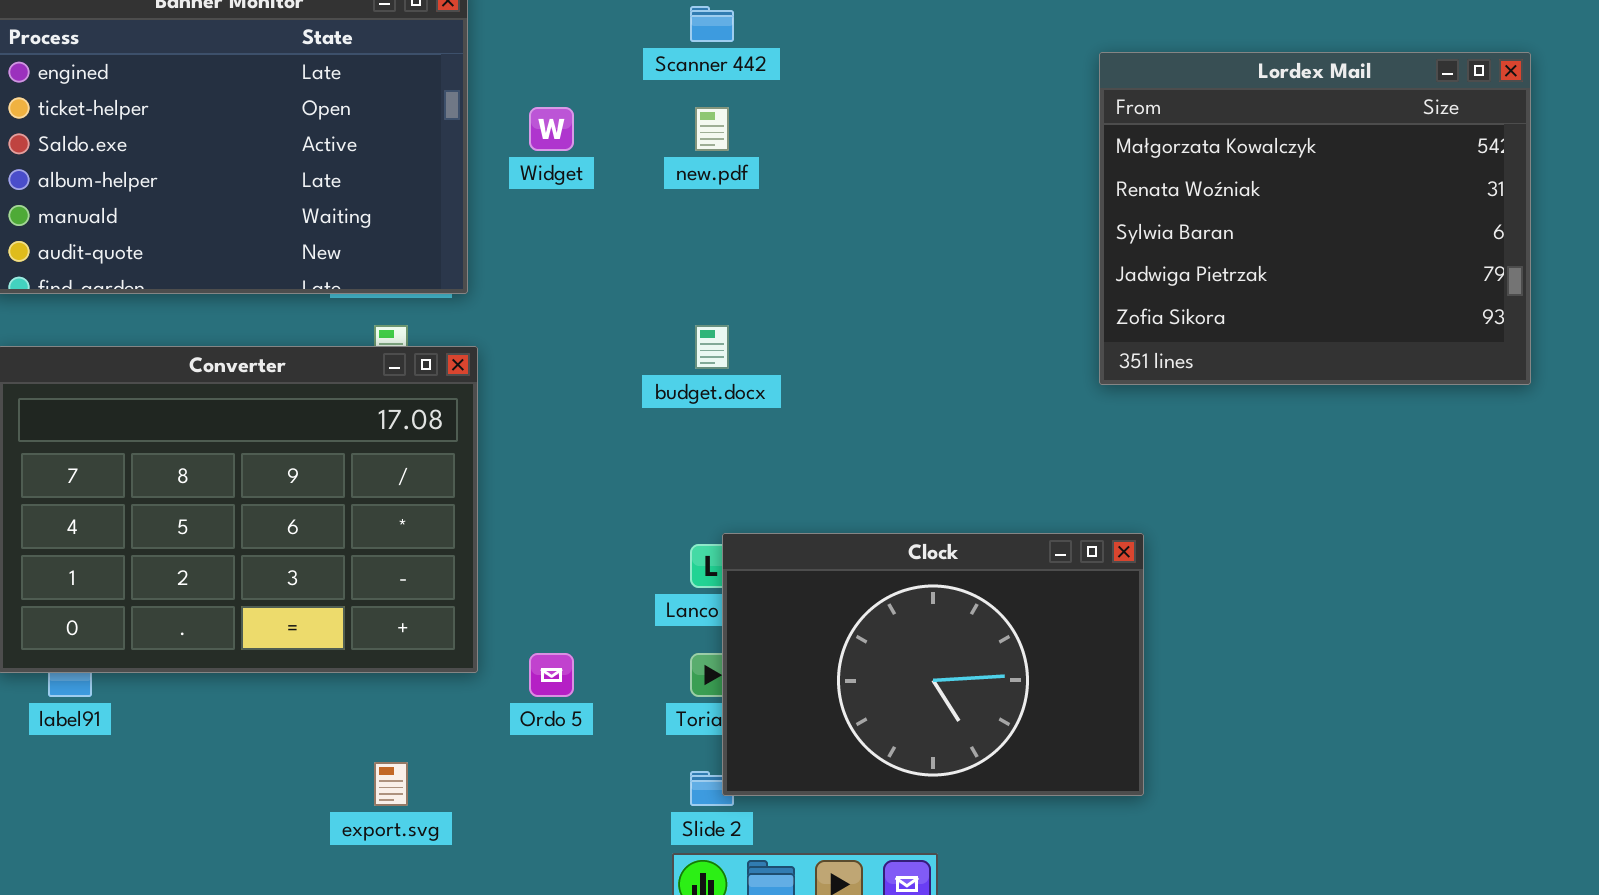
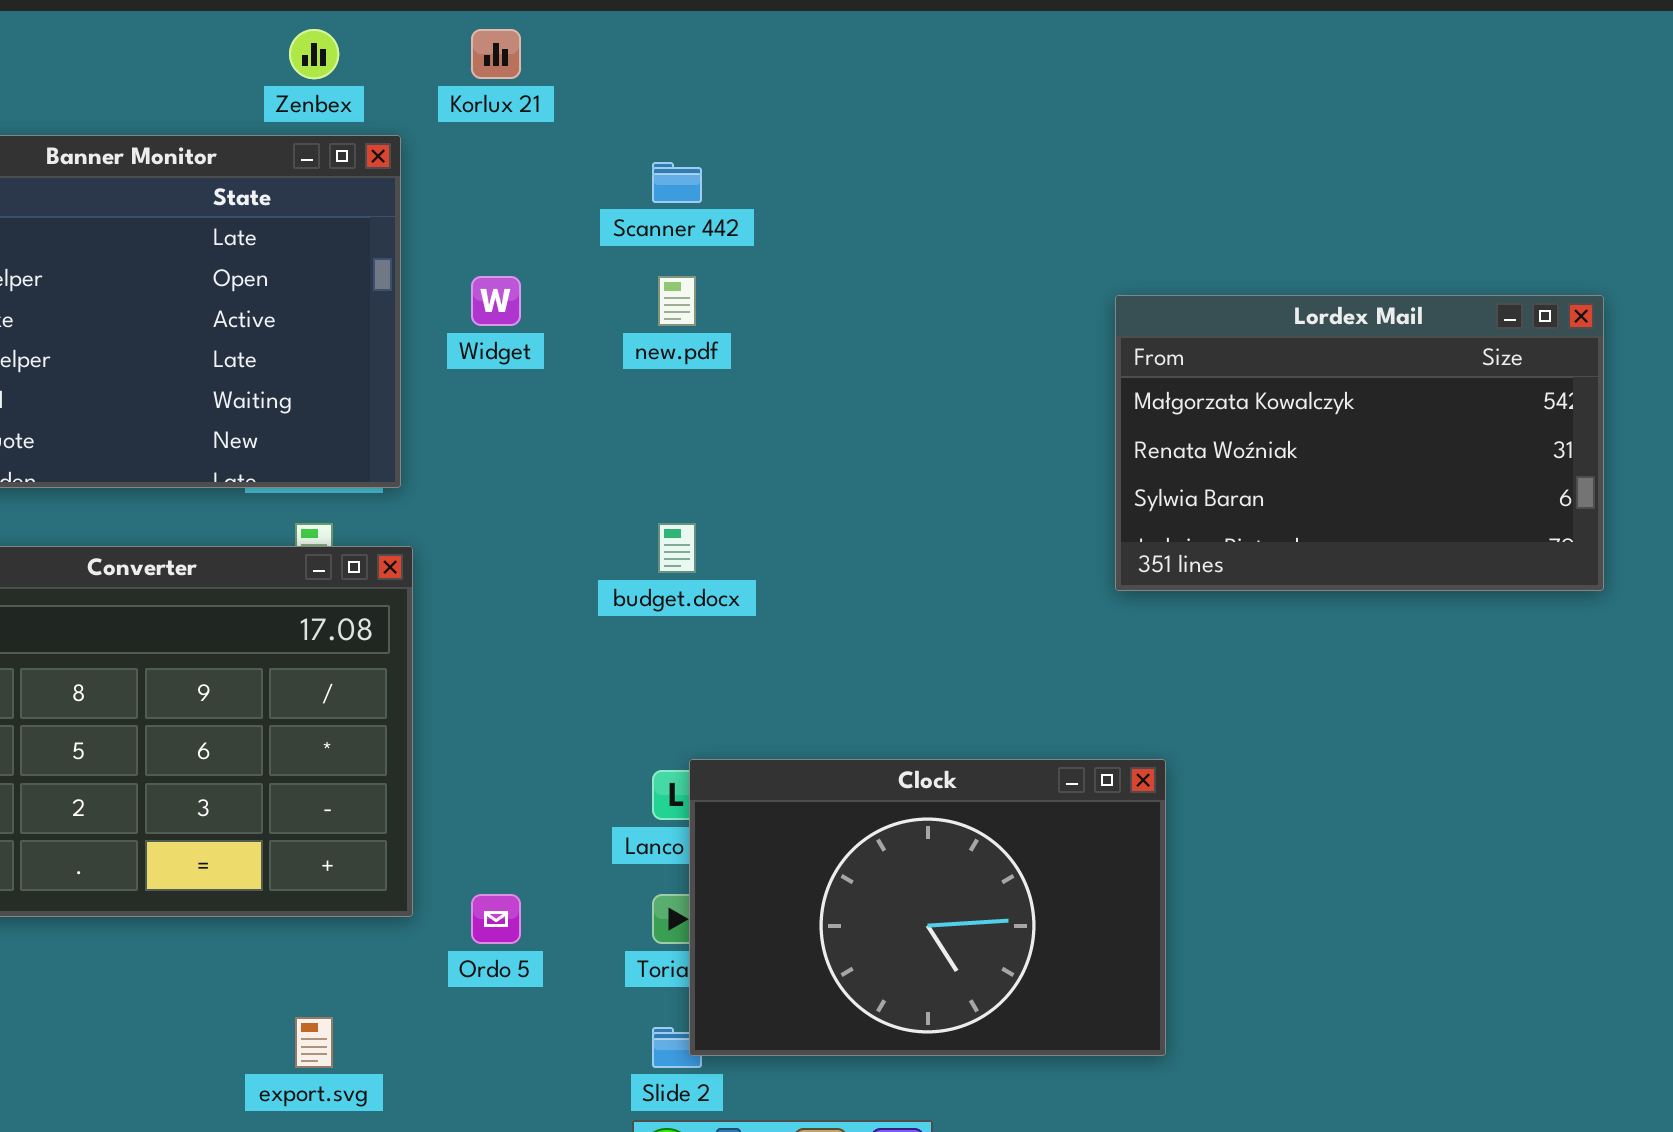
Lordex Mail: [1099,52,1531,385] -> [1115,295,1604,591], resized

